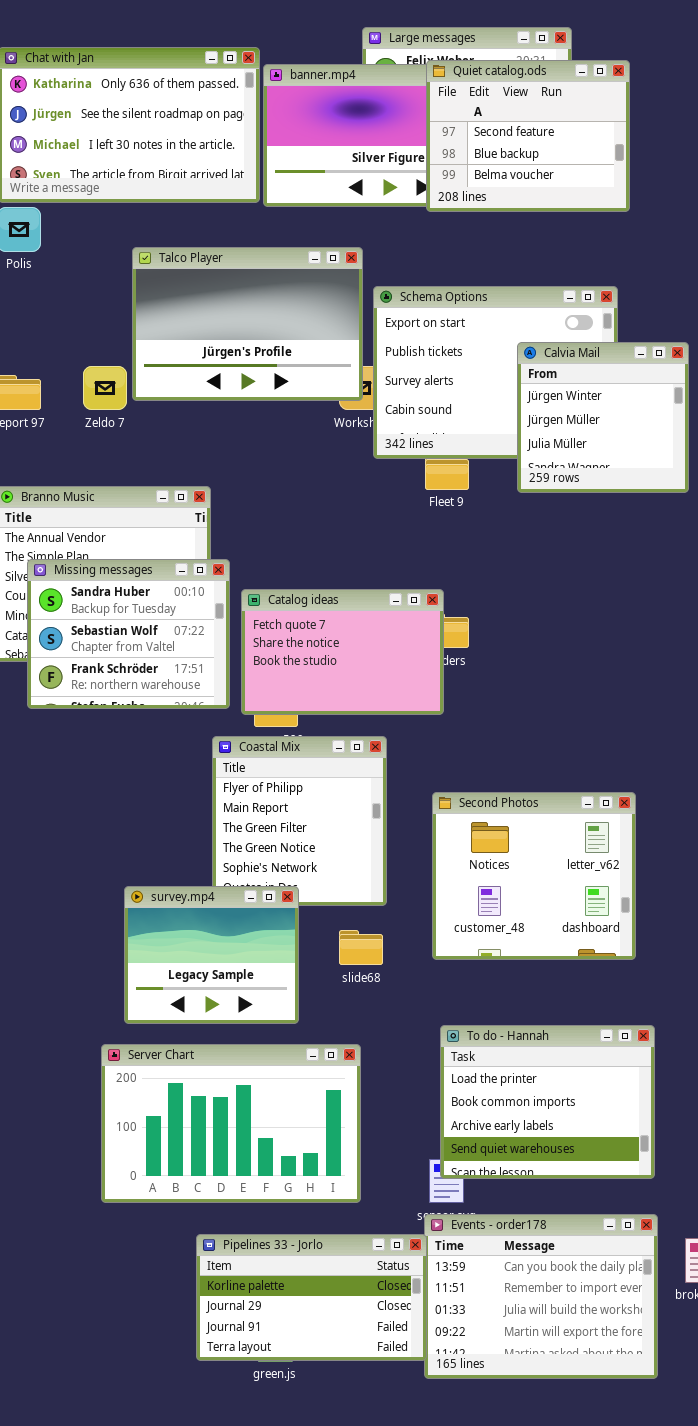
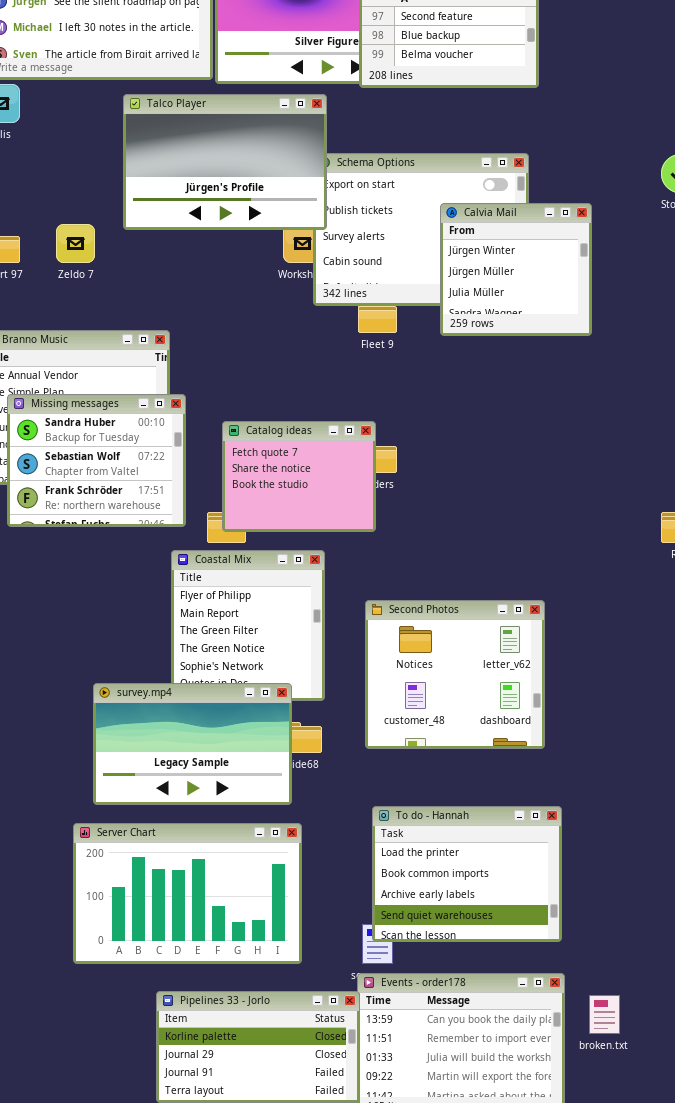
Talco Player: [132,247,363,401] -> [123,94,327,230], moved
Catalog ideas: [241,589,444,715] -> [222,421,376,532], resized
survey.mp4: [124,886,299,1024] -> [93,683,292,805], resized

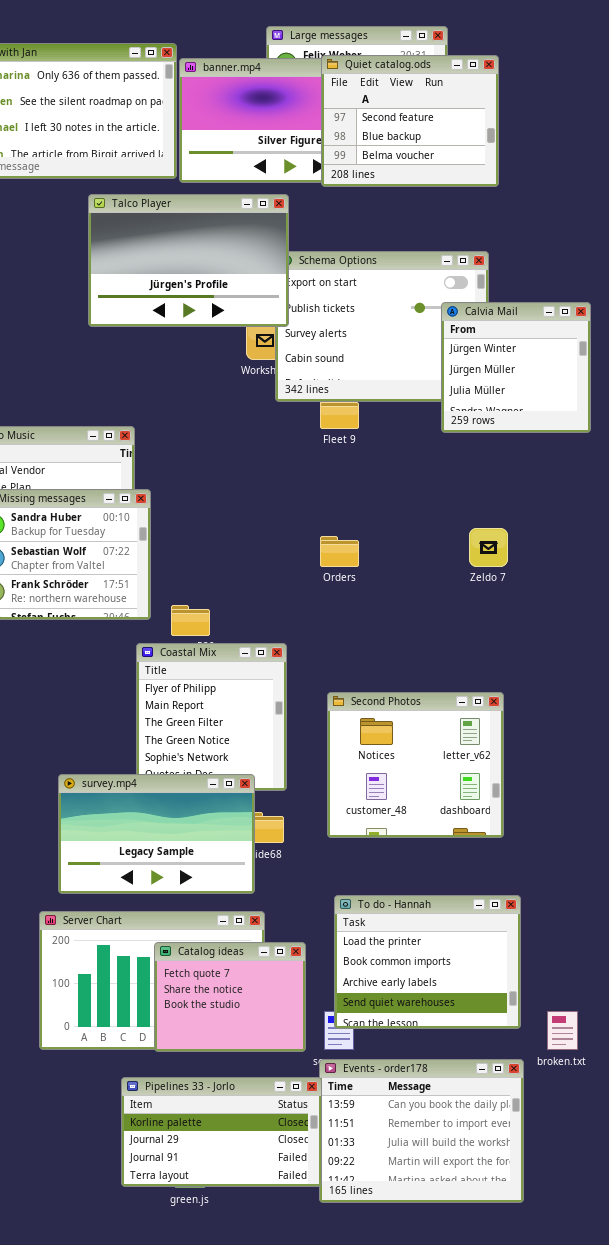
Calvia Mail: [440,203,592,336] -> [441,302,591,433], moved
Zeldo 7: [56,224,95,263] -> [469,528,508,567], moved
Catalog ideas: [222,421,376,532] -> [154,942,306,1052], moved
broken.txt: [589,995,620,1034] -> [547,1011,578,1050], moved

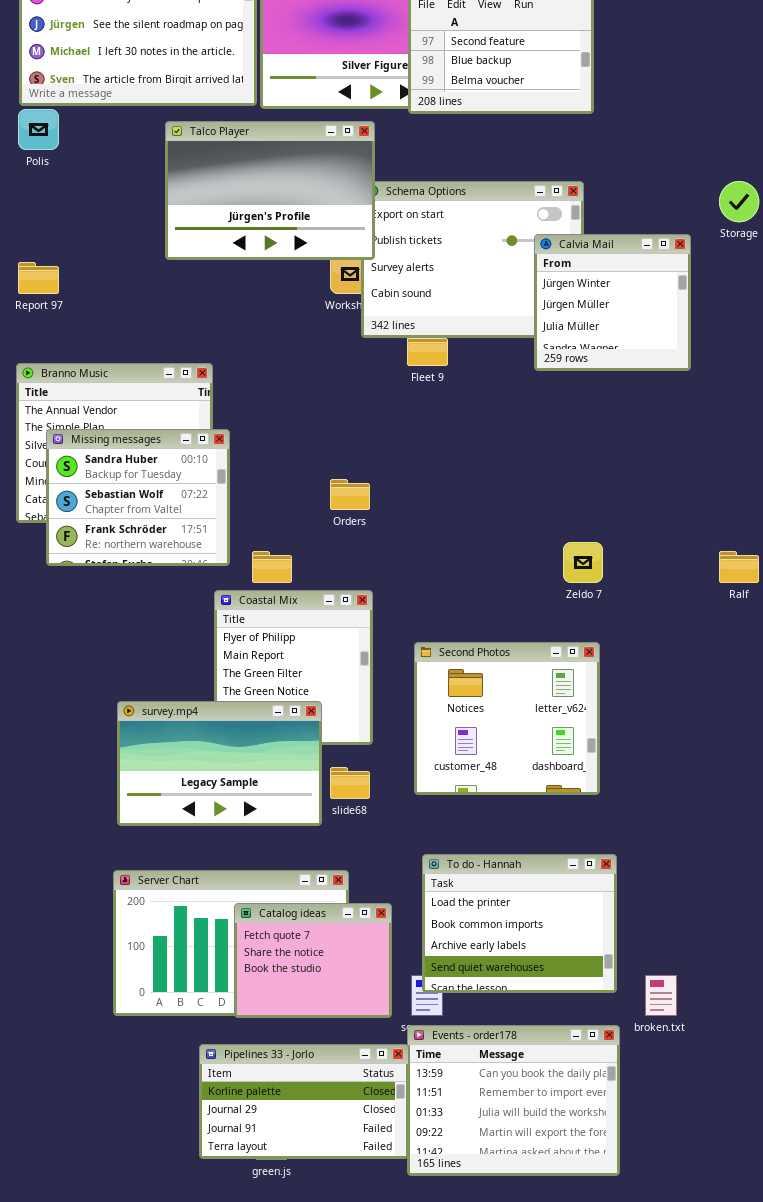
Zeldo 7: [469,528,508,567] -> [563,542,603,583], moved
Orders: [320,536,359,567] -> [330,479,370,510], moved
survey.mp4: [58,774,255,894] -> [117,701,322,826], moved

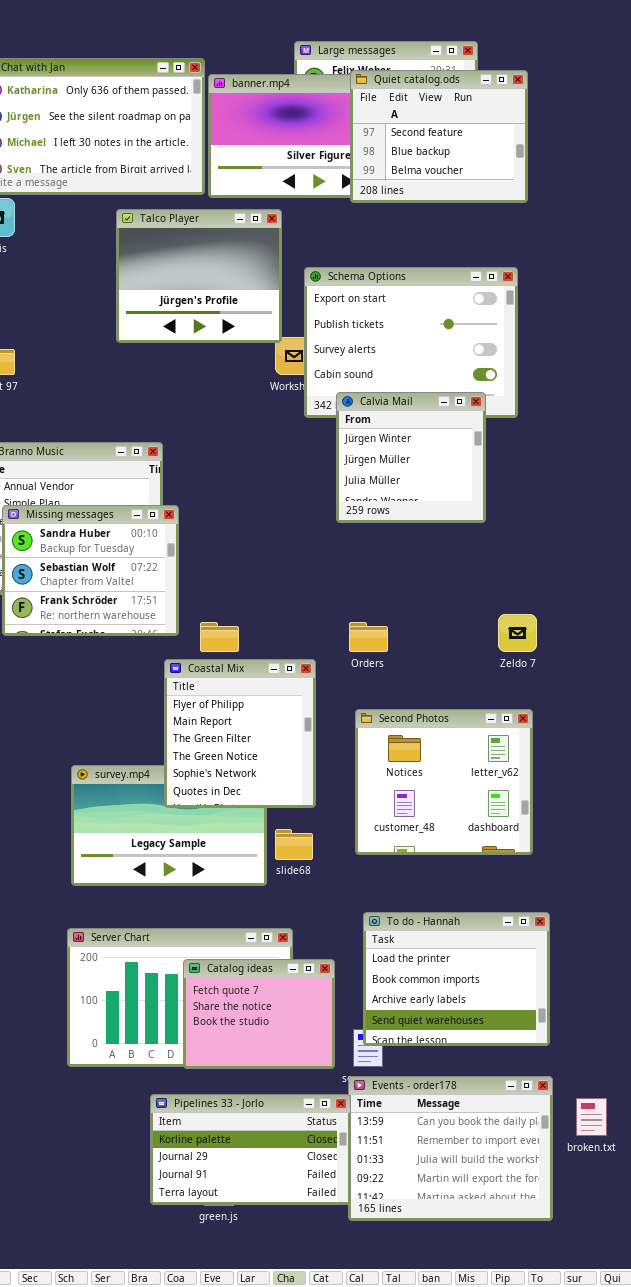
Talco Player: [165,121,375,260] -> [116,209,282,343], resized
Calvia Mail: [534,234,691,371] -> [336,392,486,523], moved
Orders: [330,479,370,510] -> [349,622,388,652], moved
Coastal Mix: [214,590,373,745] -> [164,659,316,808], raised
broken.txt: [645,975,677,1016] -> [576,1098,607,1136], moved

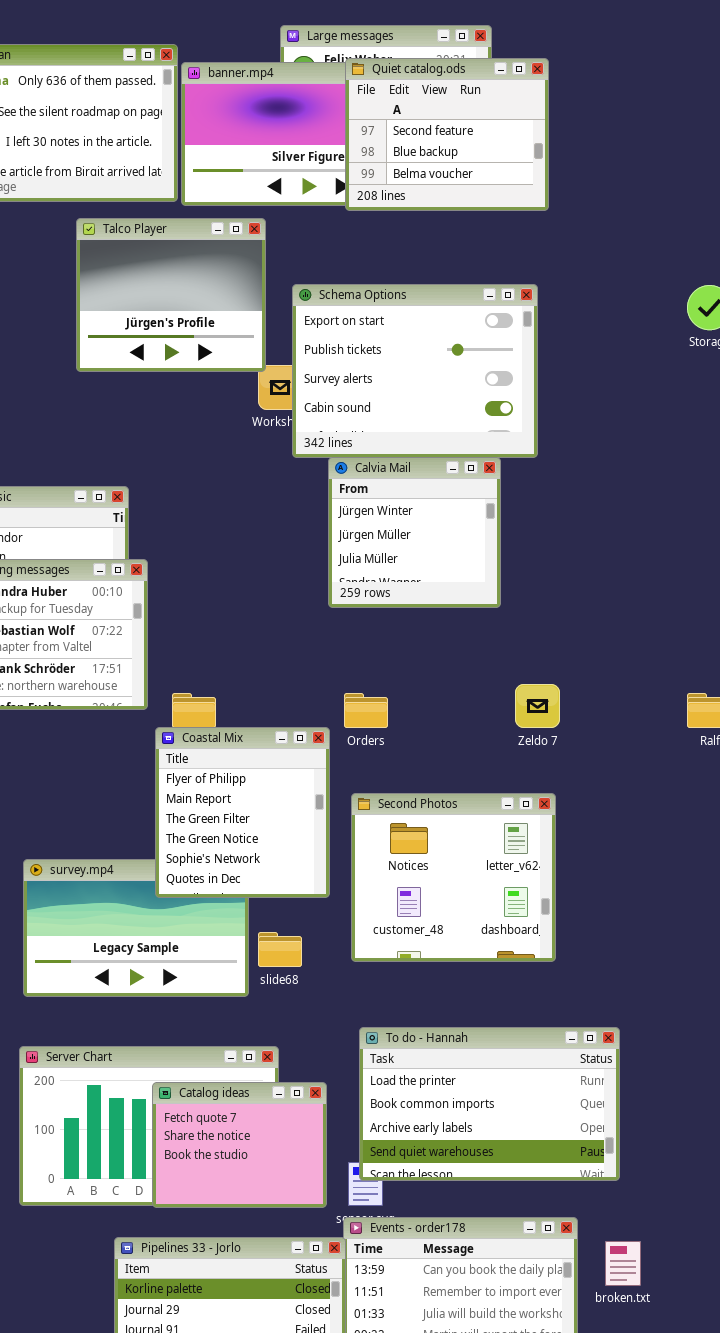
Calvia Mail: [336,392,486,523] -> [328,457,501,608], moved
Coastal Mix: [164,659,316,808] -> [155,727,330,898], moved
To do - Hannah: [363,912,550,1046] -> [359,1027,620,1181], resized

